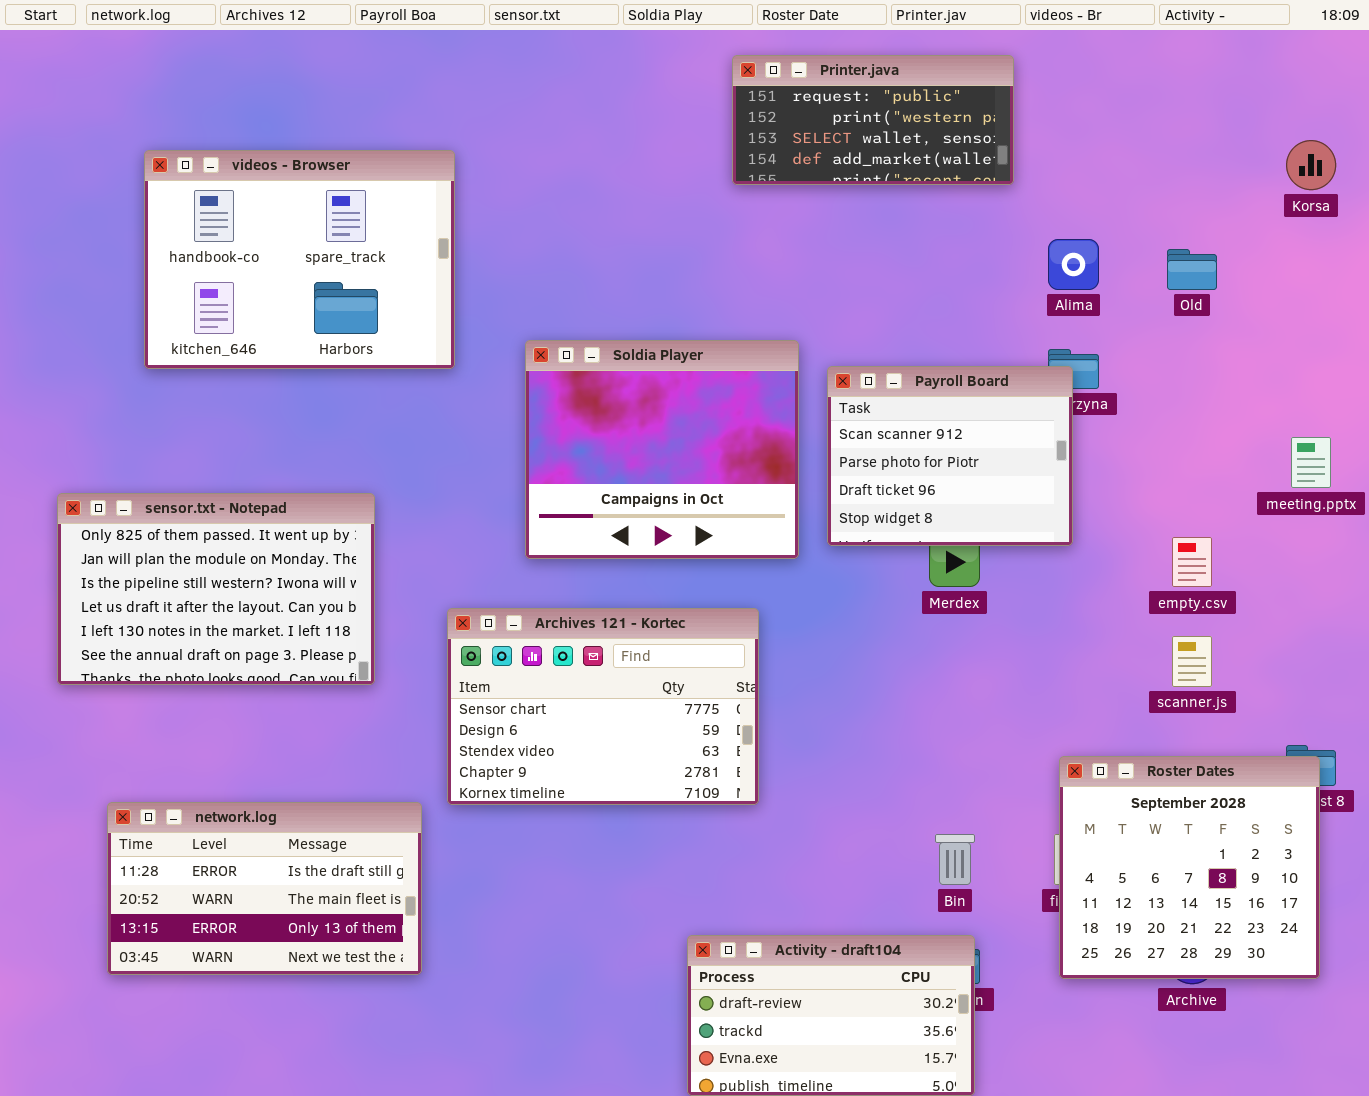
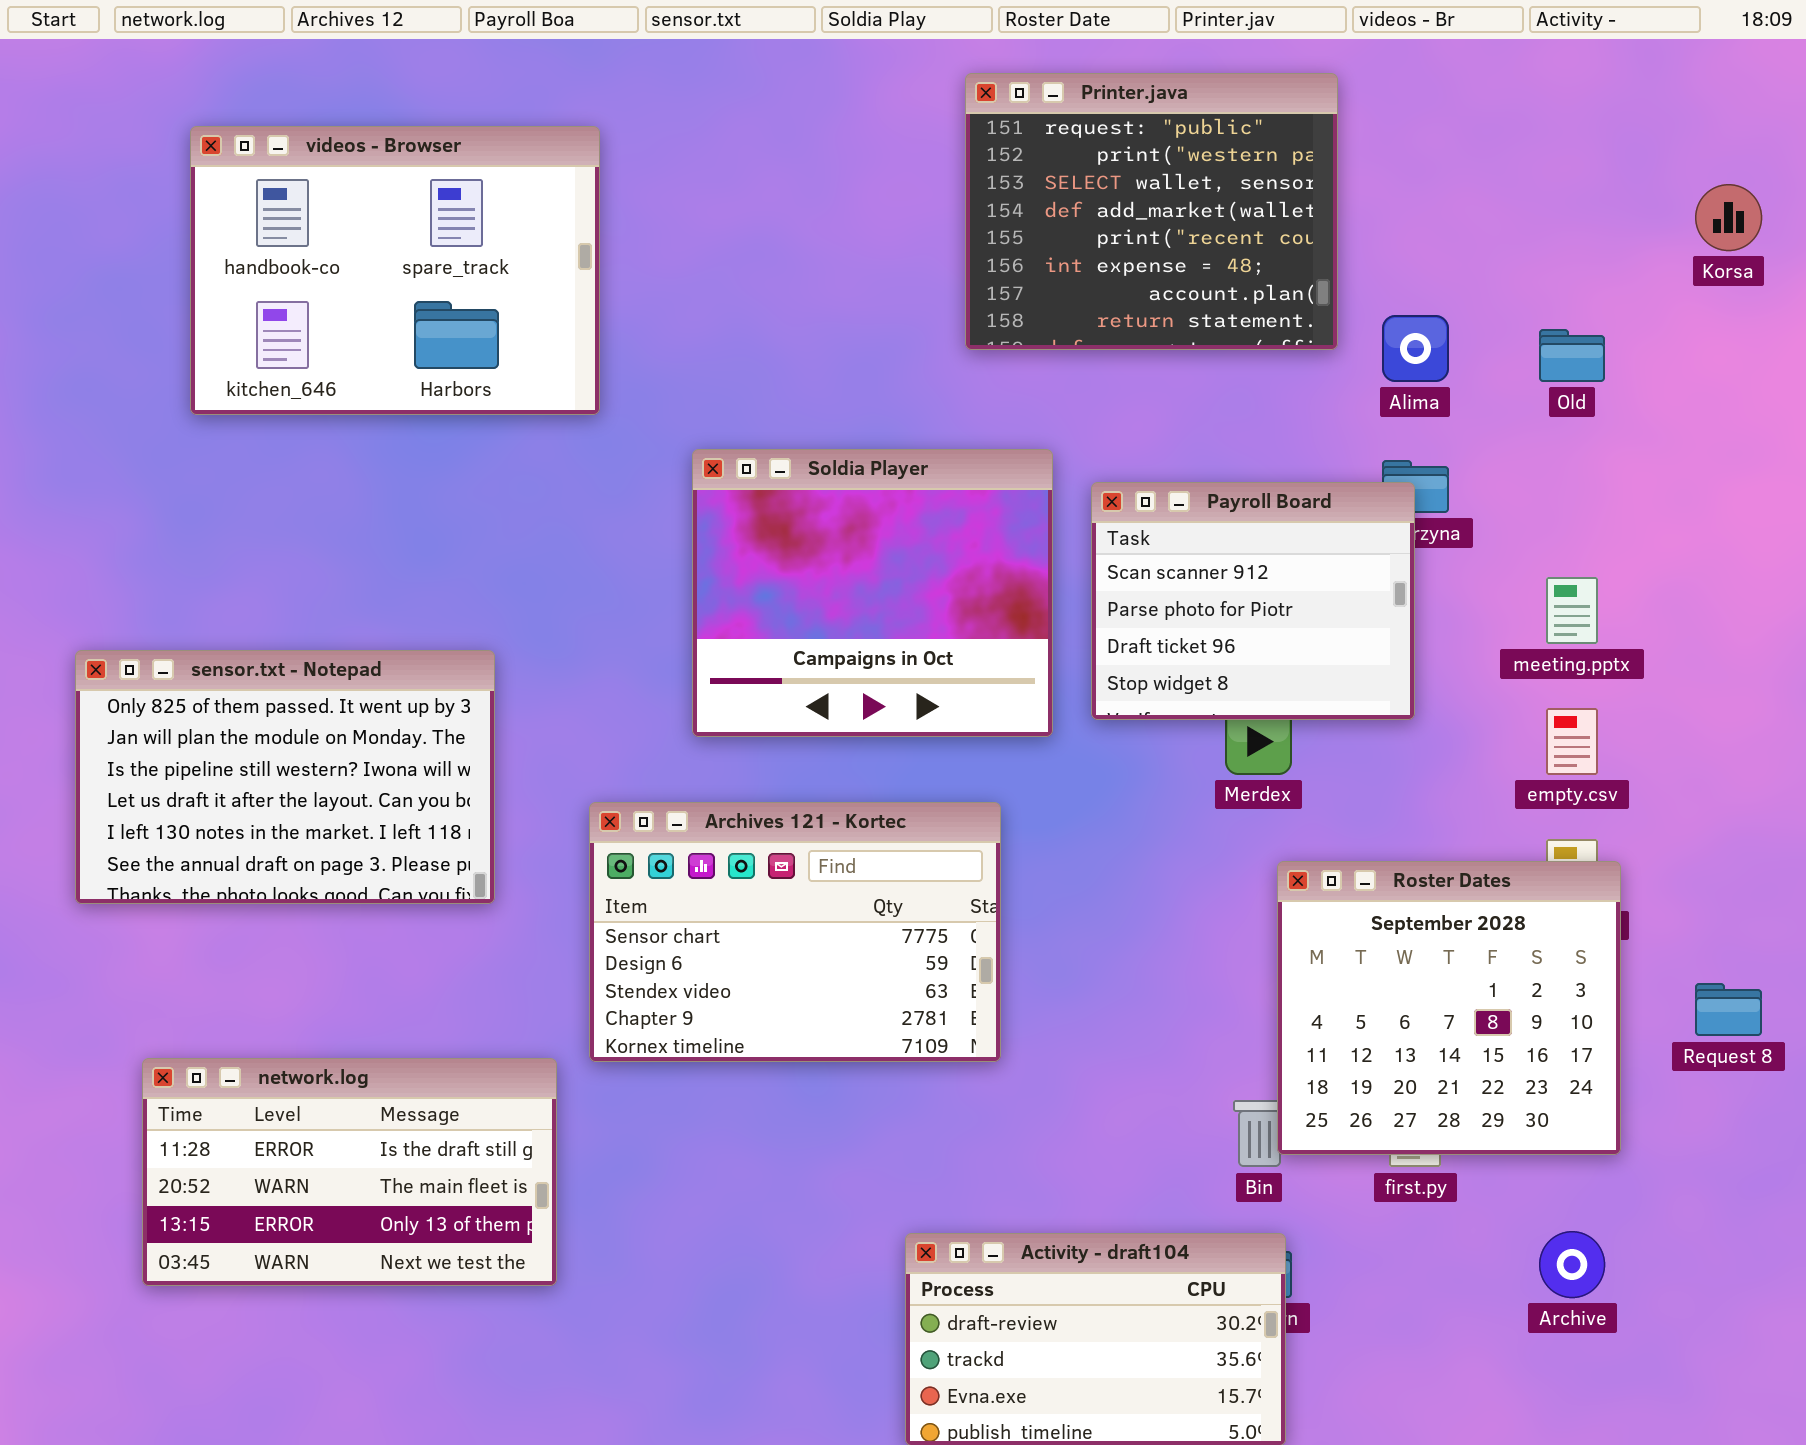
Printer.java: [732,55,1014,185] -> [965,73,1338,350], resized
videos - Browser: [144,150,455,369] -> [190,126,600,415], moved
meeting.pptx: [1291,437,1331,488] -> [1546,577,1598,644], moved
Roster Dates: [1059,756,1320,979] -> [1277,861,1621,1155], moved

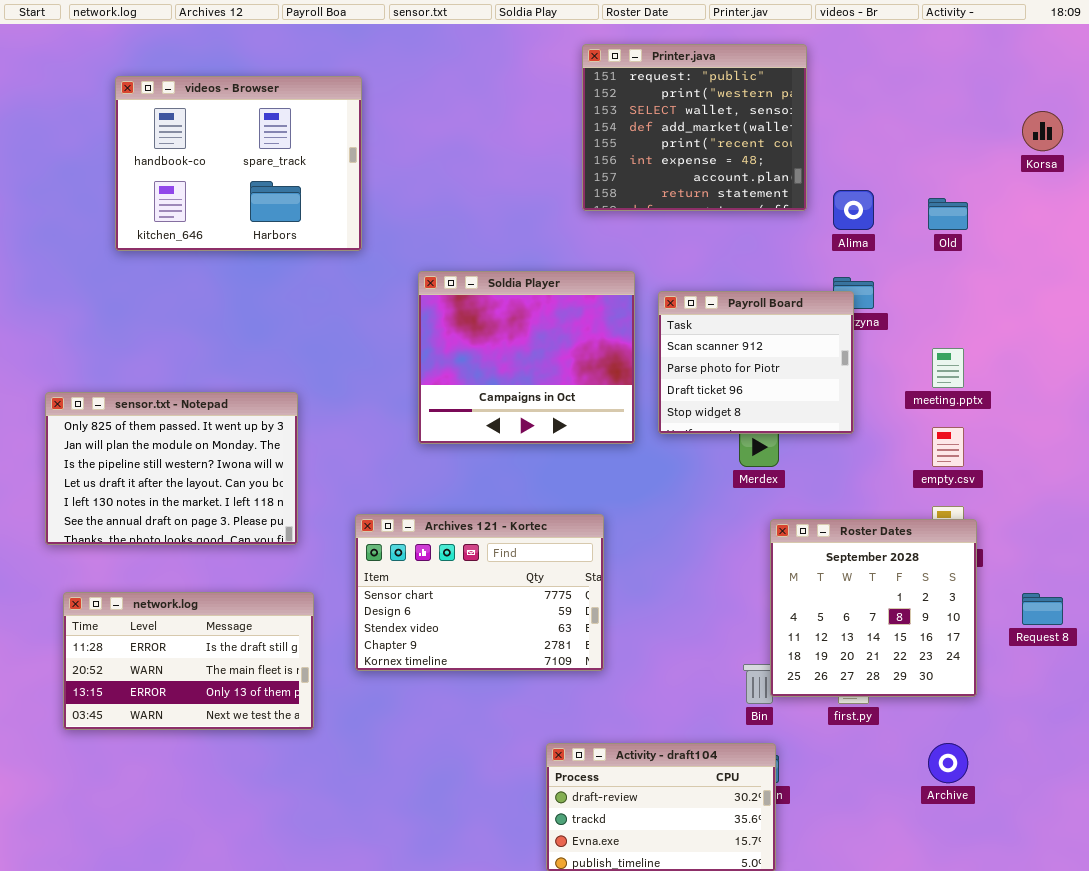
Archives 121 - Kortec: [589,802,1001,1062] -> [355,514,604,671], moved
network.log: [142,1058,557,1286] -> [63,592,314,730], moved

